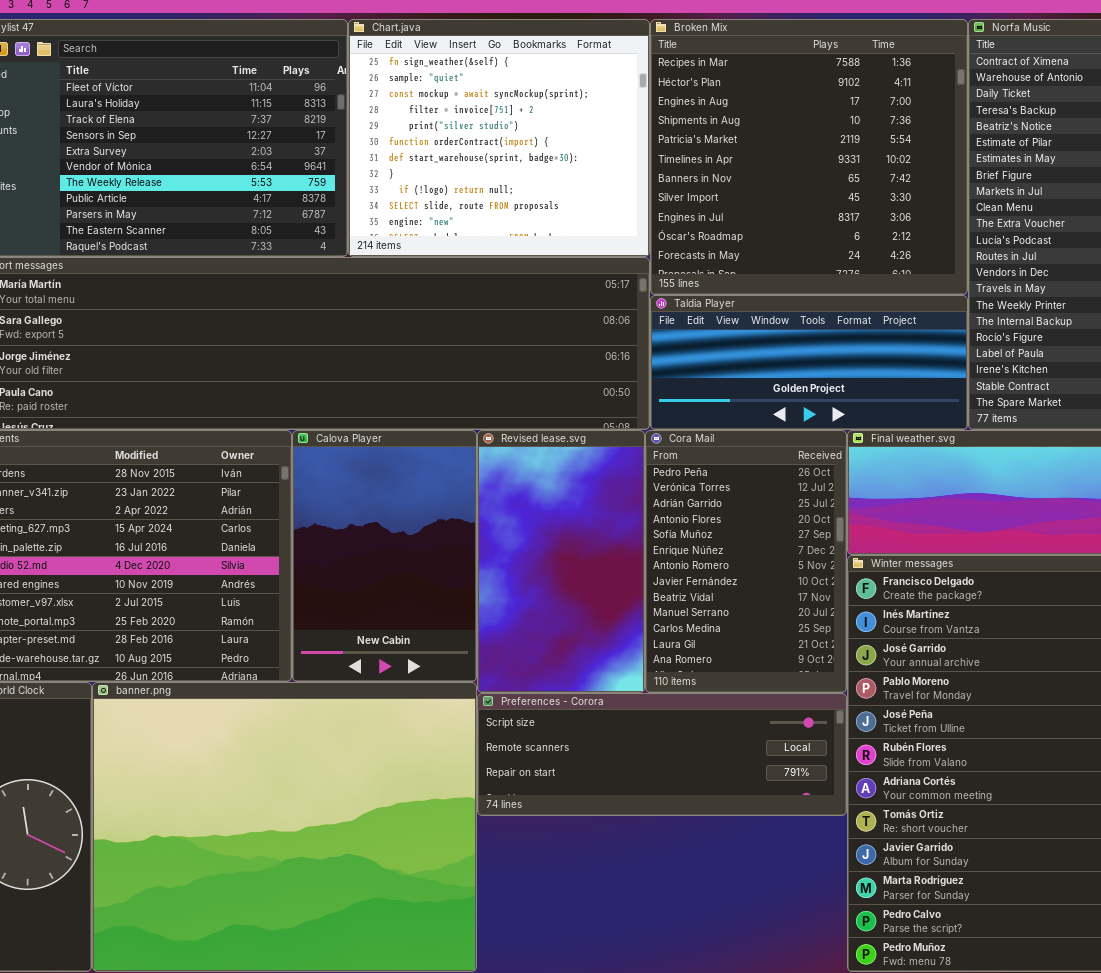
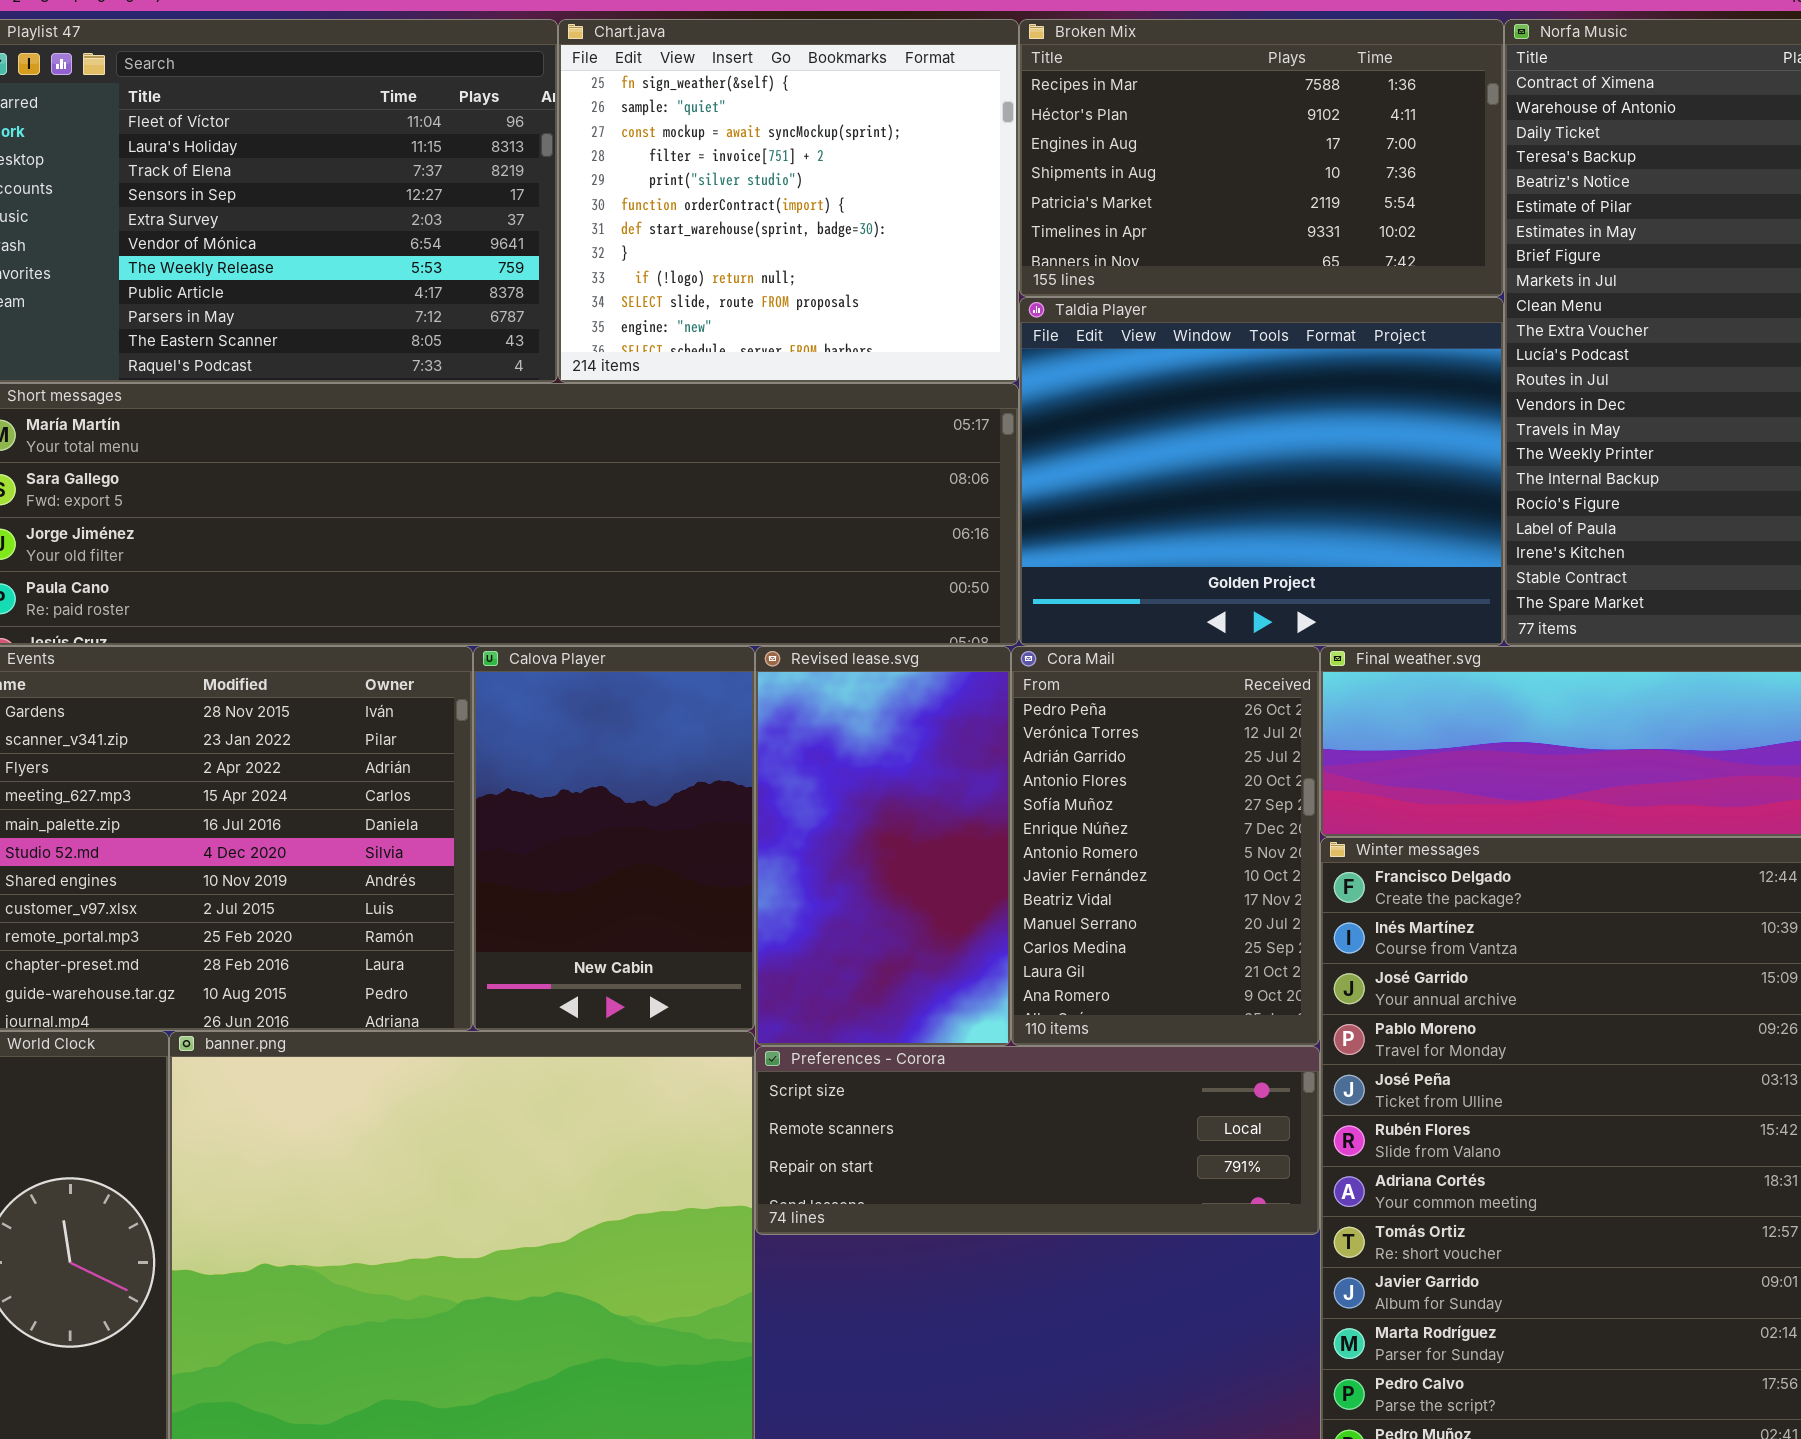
Broken Mix: [650,19,968,295] -> [1019,19,1504,297], resized
Taldia Player: [650,295,968,430] -> [1019,297,1504,646], resized

